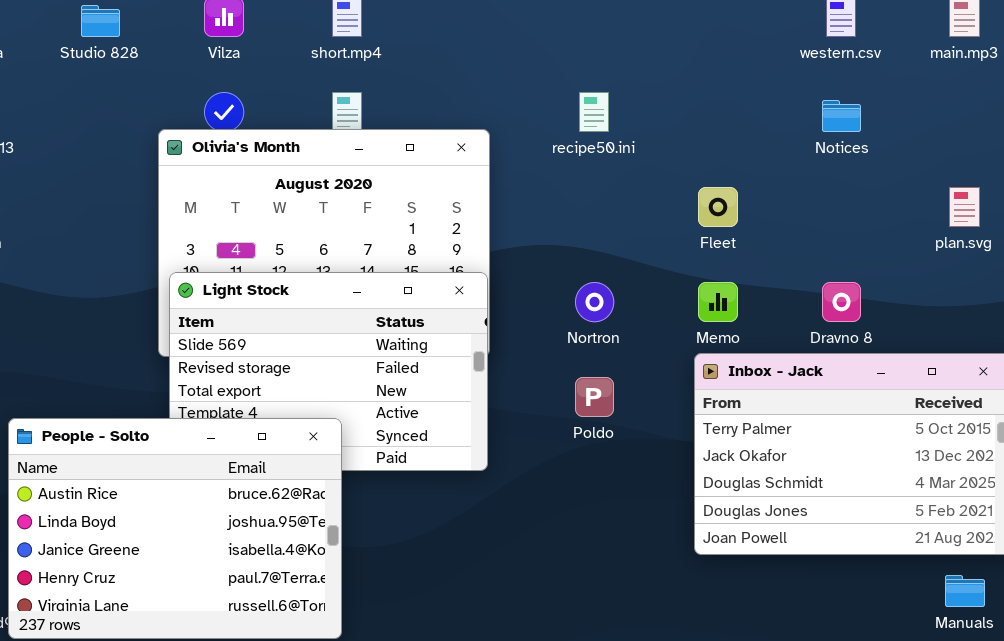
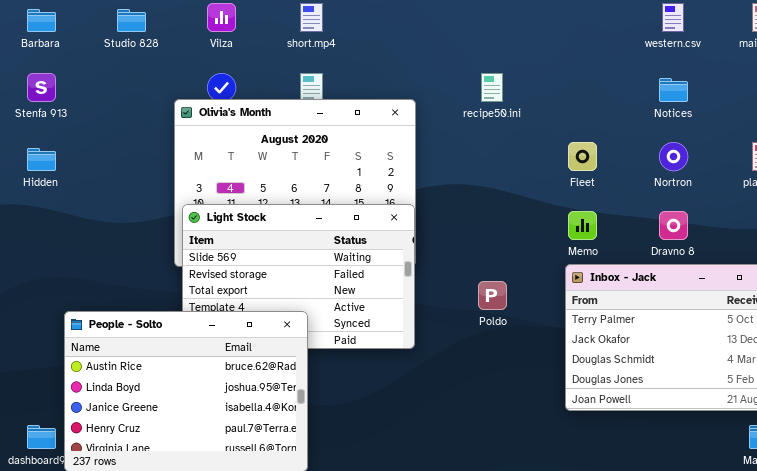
Nortron: [575,282,614,322] -> [659,142,688,171], moved

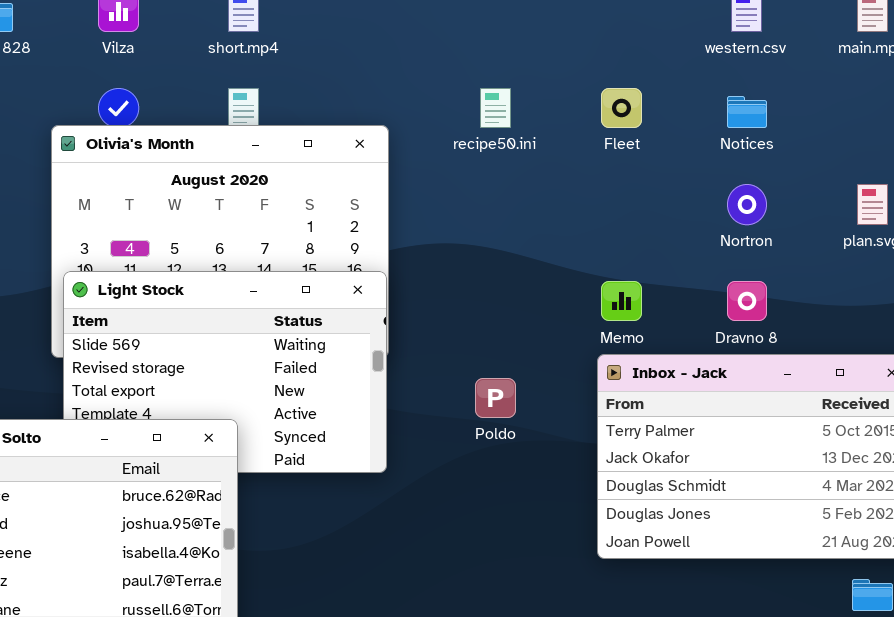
Fleet: [568,142,597,171] -> [601,88,642,128], moved

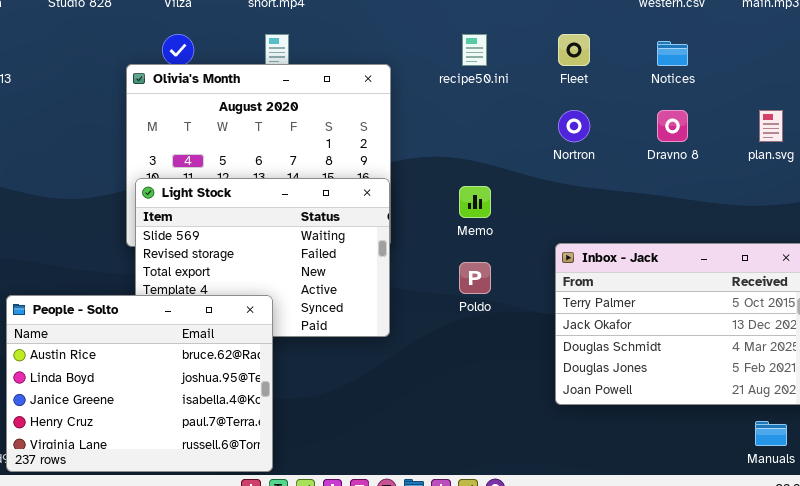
Nortron: [727,184,767,225] -> [558,110,590,142], moved
Memo: [601,281,642,321] -> [459,186,491,218], moved
Dravno 8: [727,281,767,321] -> [657,110,688,142], moved

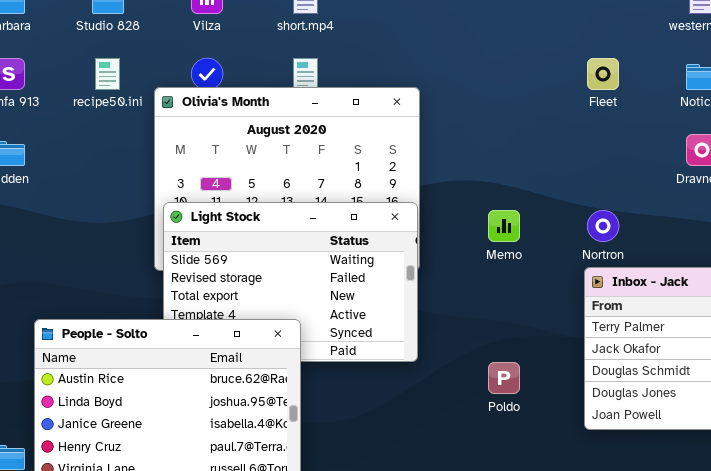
recipe50.ini: [462,34,487,66] -> [95,58,120,90], moved
Nortron: [558,110,590,142] -> [587,210,619,242], moved
Poldo: [459,262,491,294] -> [488,362,520,394], moved

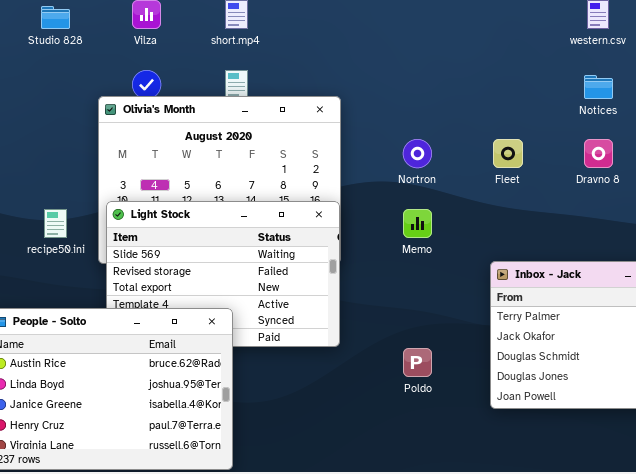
recipe50.ini: [95,58,120,90] -> [44,209,67,238], moved
Fleet: [587,58,619,90] -> [493,139,523,168], moved
Nortron: [587,210,619,242] -> [403,139,432,168], moved

